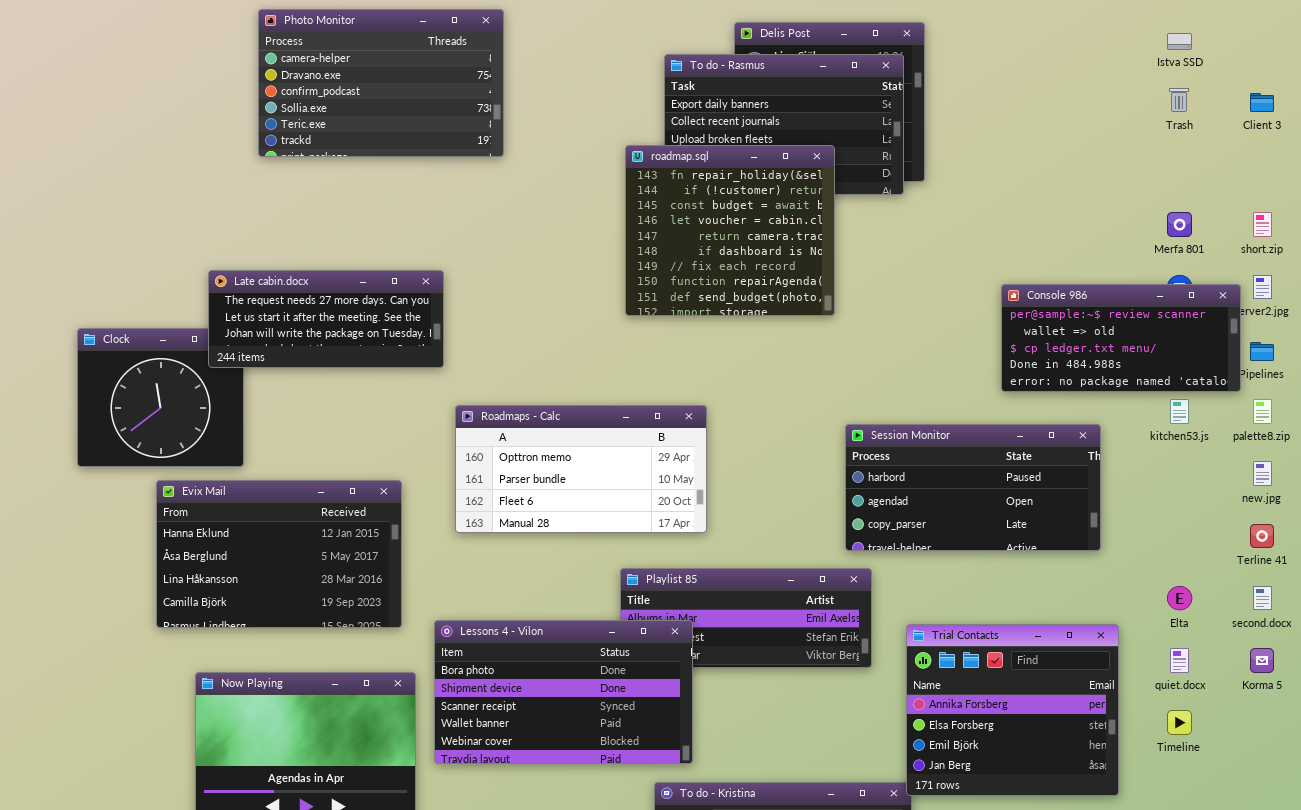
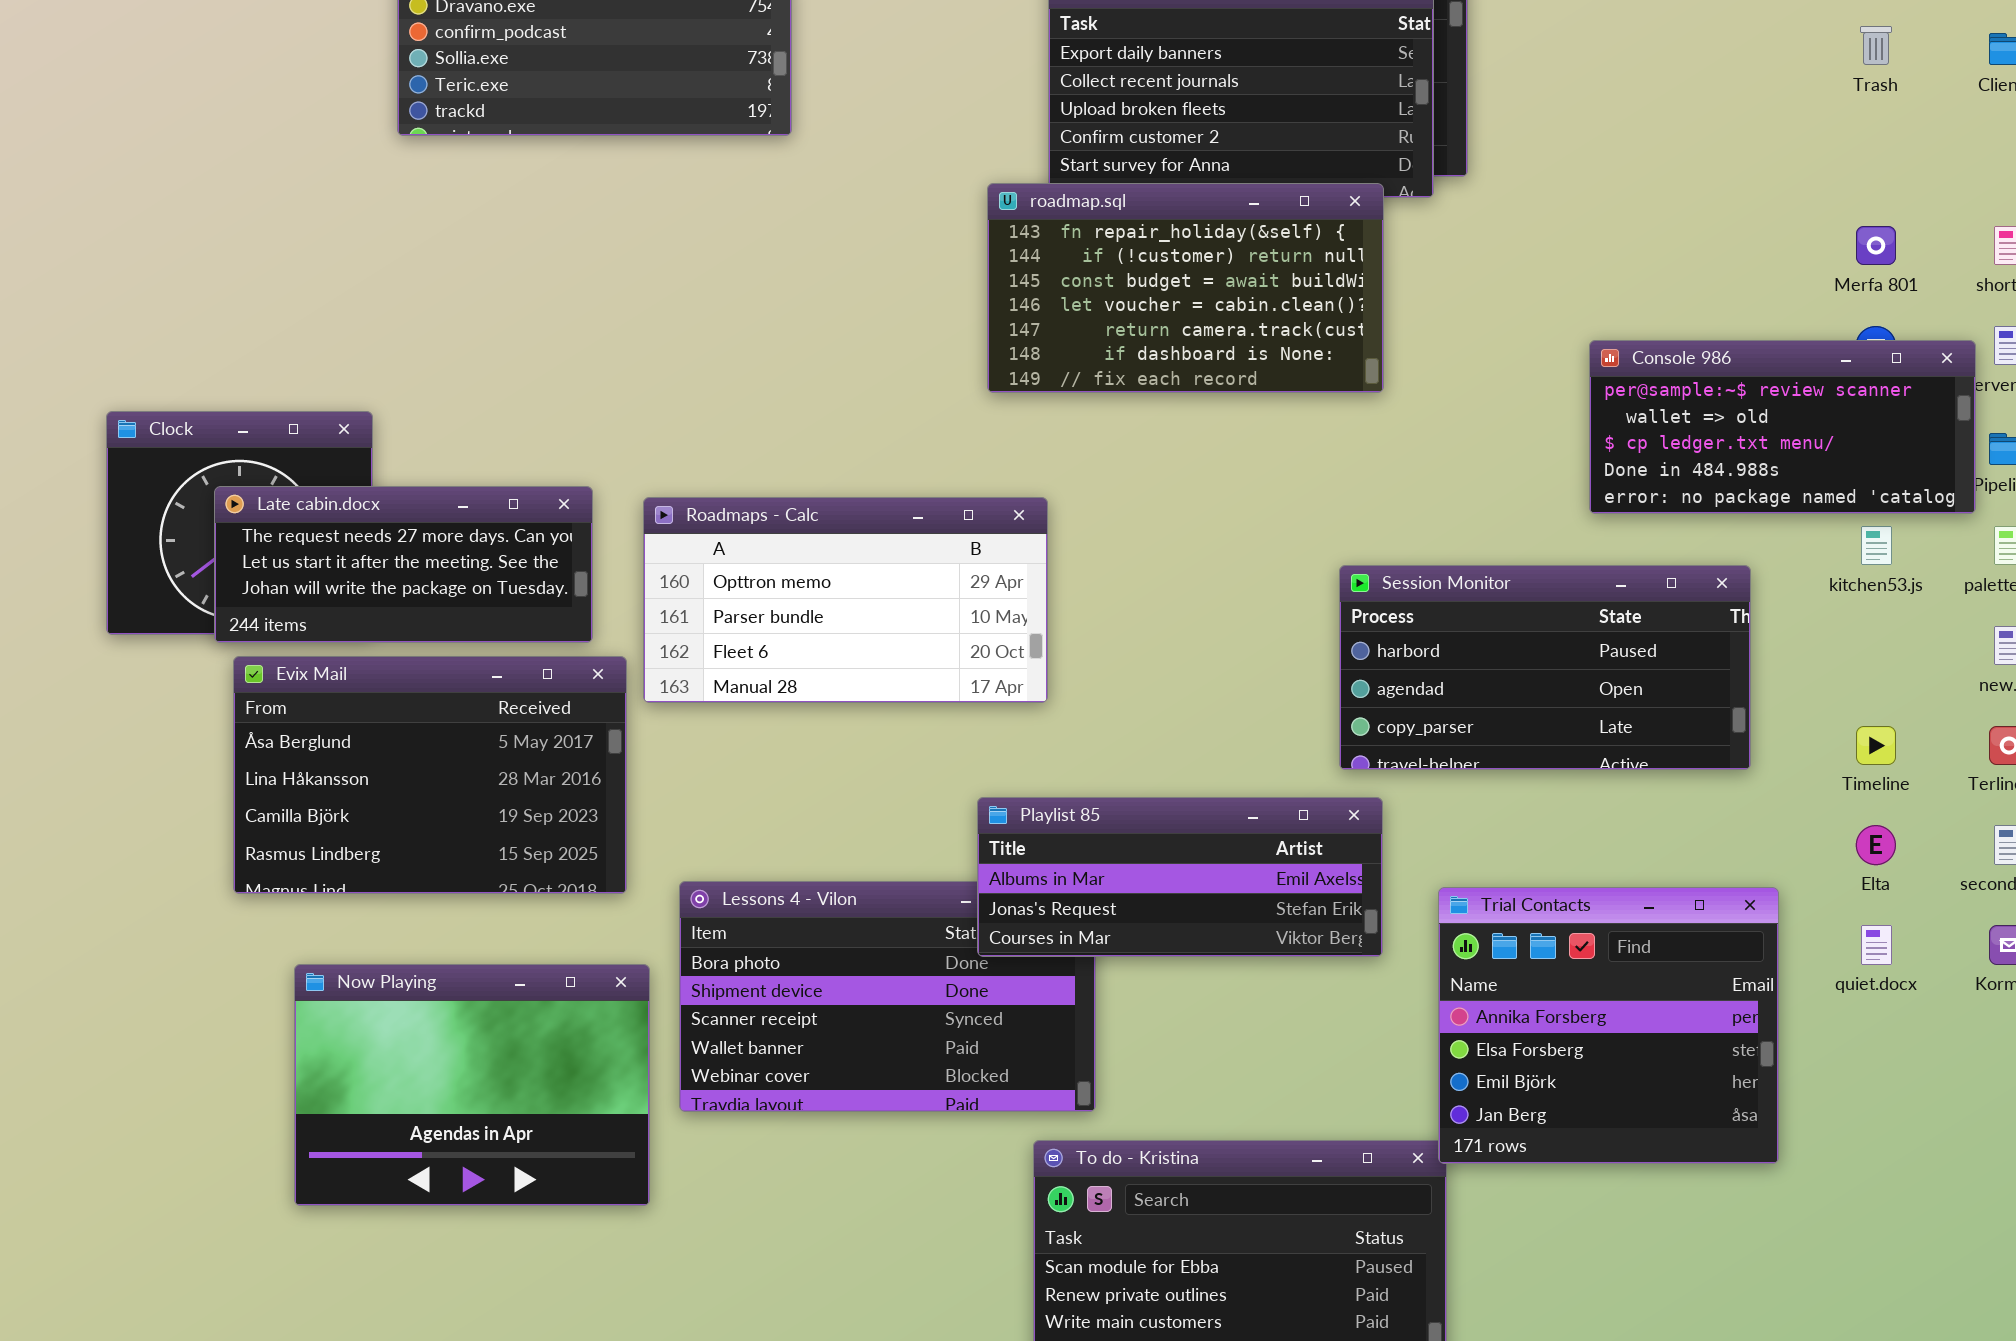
roadmap.sql: [625,145,835,316] -> [987,183,1384,393], resized
Late cabin.docx: [208,270,444,368] -> [214,486,593,643], moved
Roadmaps - Calc: [455,405,707,533] -> [643,497,1048,703], moved
Evix Mail: [156,480,402,628] -> [233,656,627,894], scrolled down 1 row
Playlist 85: [620,568,872,668] -> [977,797,1383,957], raised
Timeline: [1167,710,1192,735] -> [1856,726,1896,765], moved

